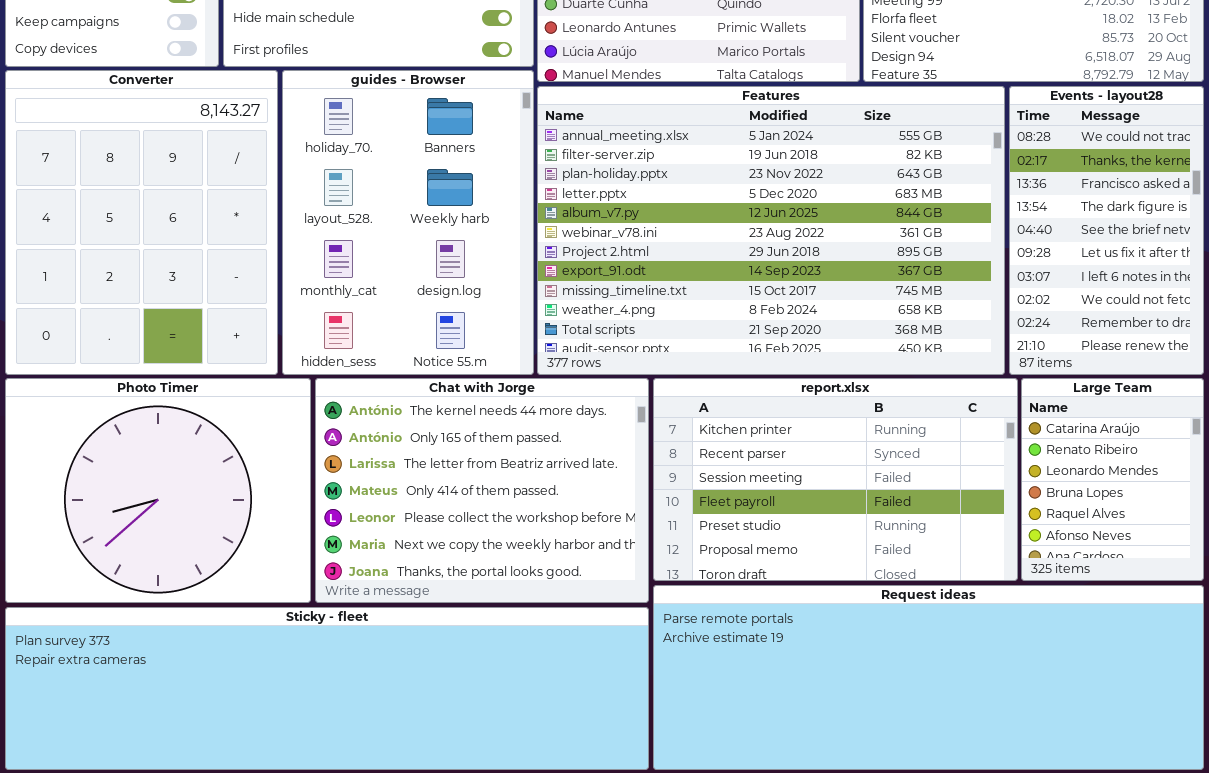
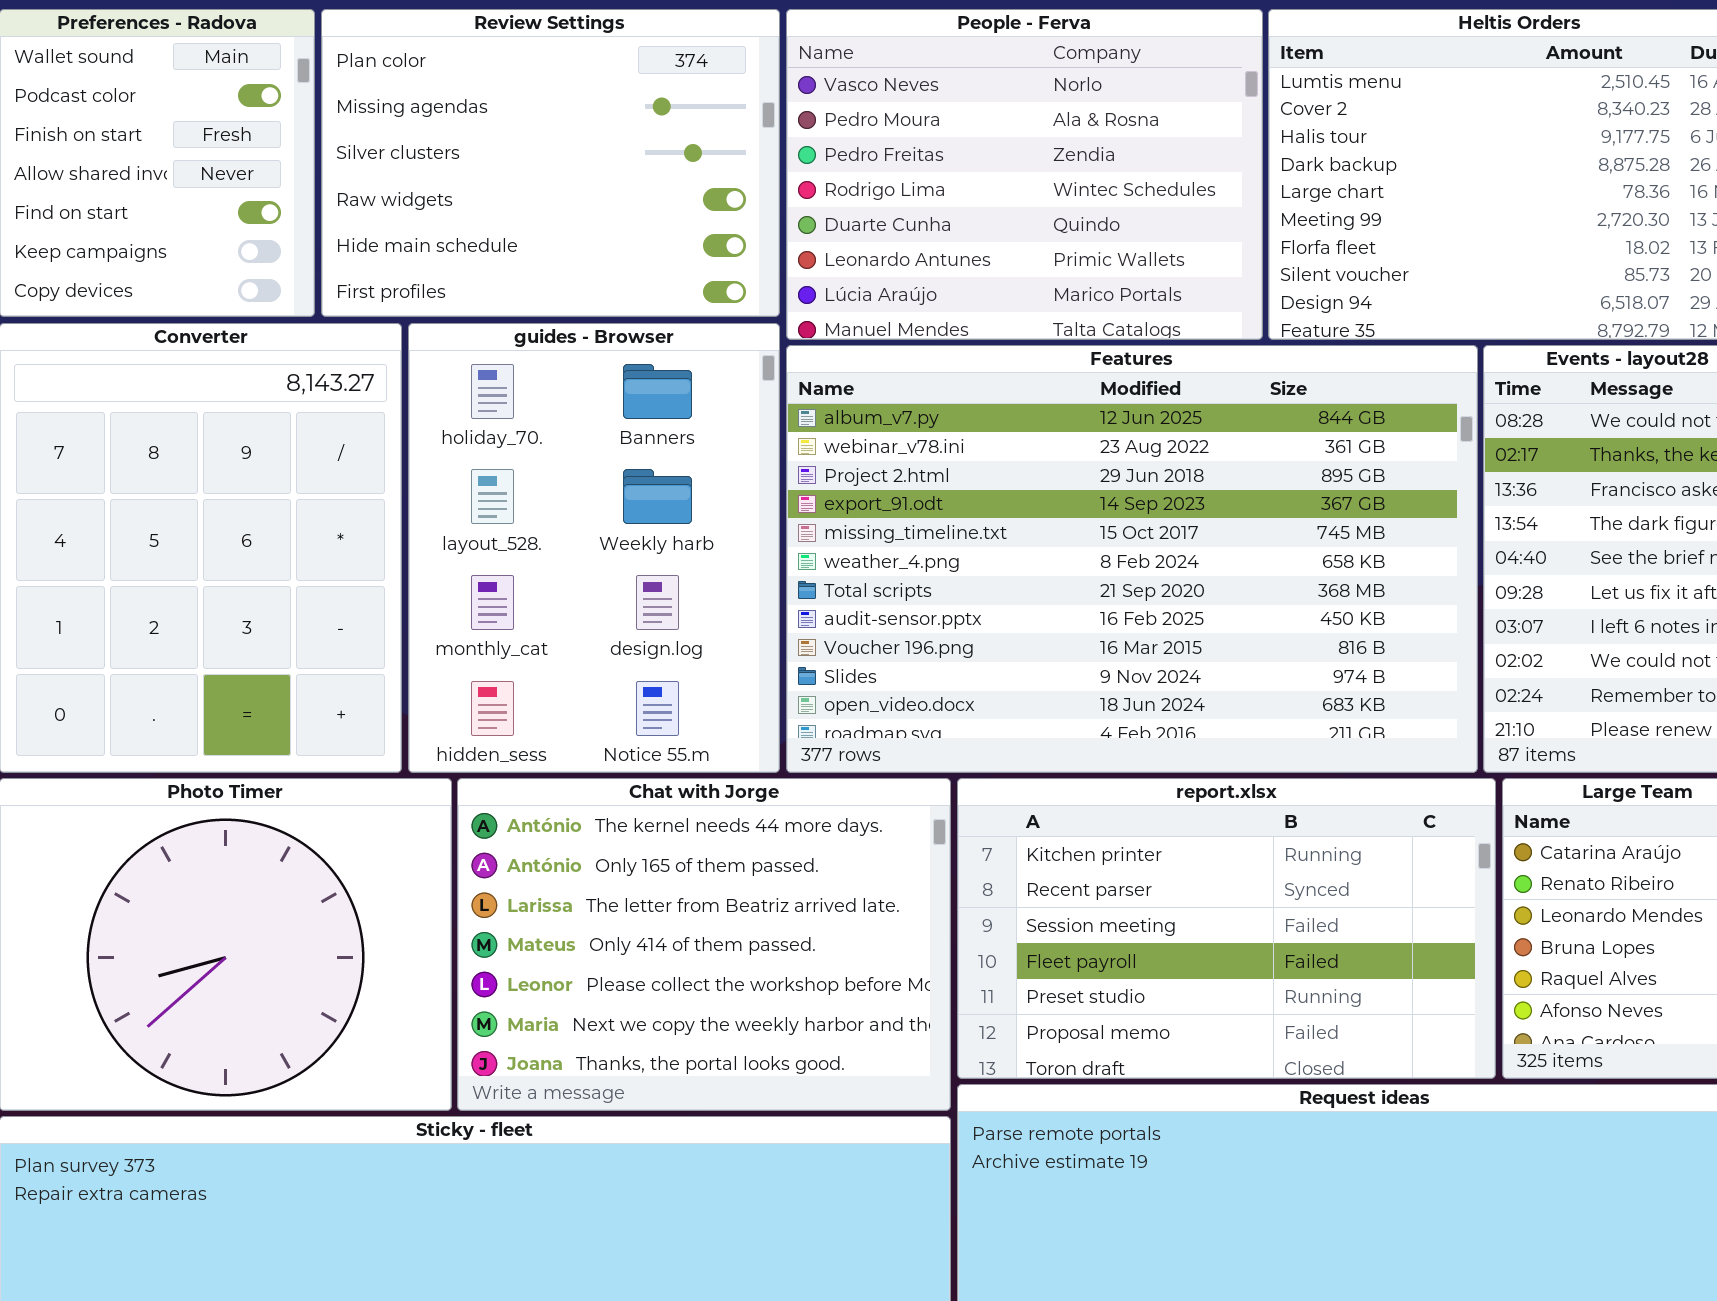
Features: [537,86,1005,375] -> [786,345,1478,773], scrolled down 4 rows

